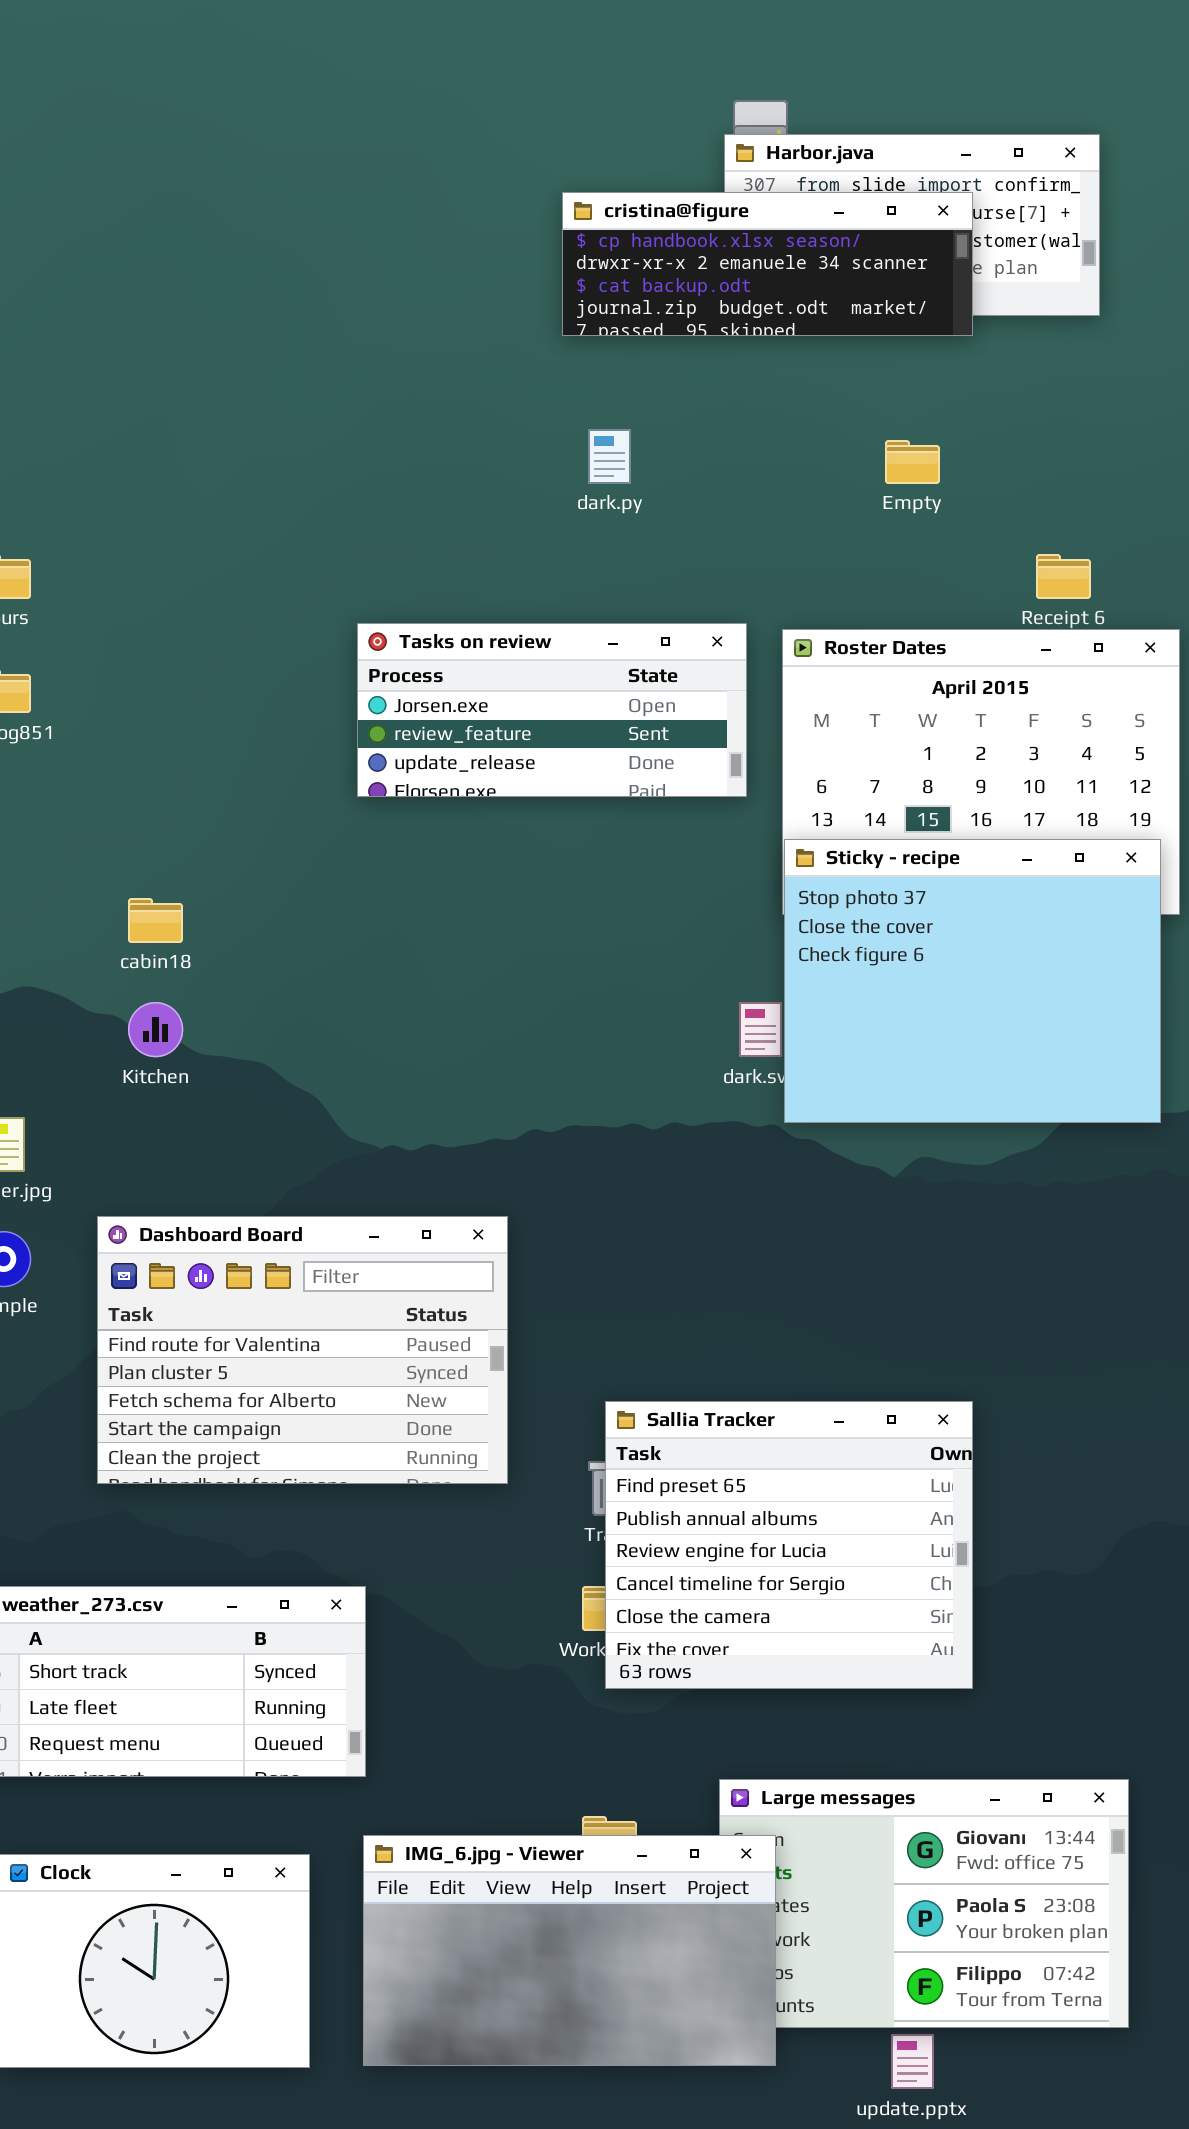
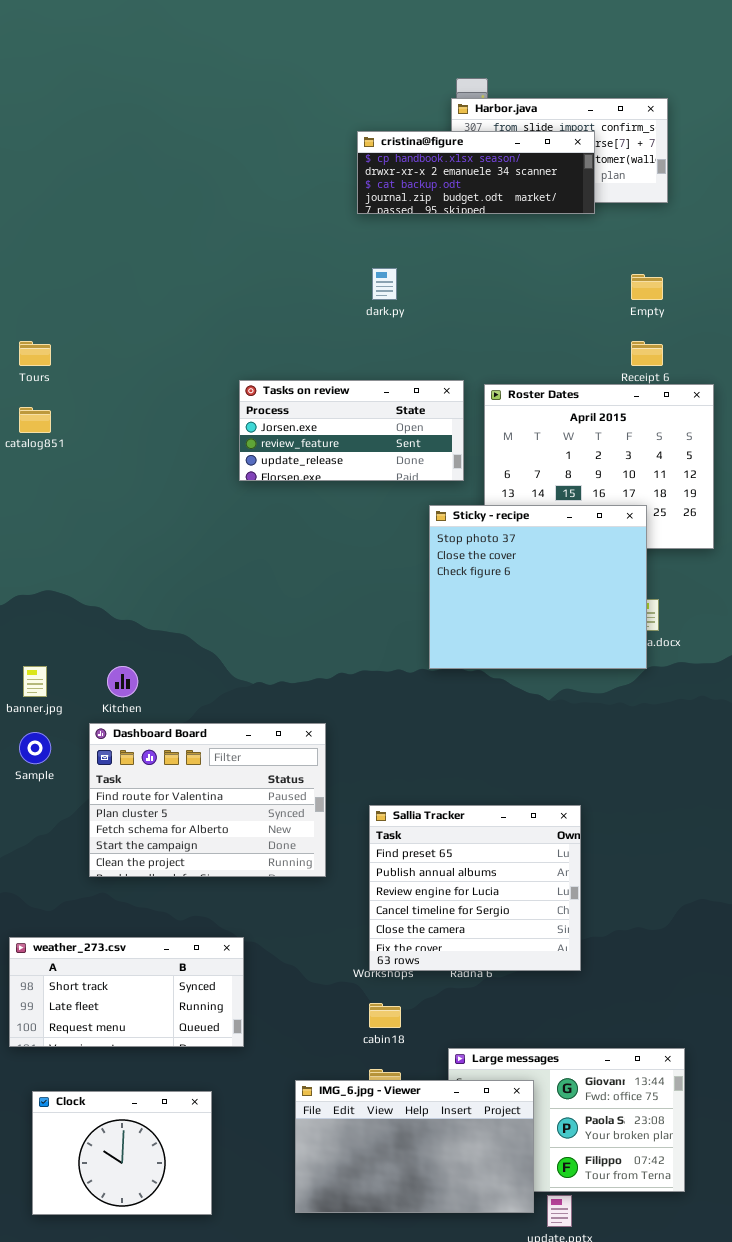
Empty: [885,440,940,484] -> [631,274,663,300], moved
Sticky - recipe: [784,839,1161,1123] -> [429,505,647,669], moved
cabin18: [128,898,183,943] -> [369,1003,401,1028], moved
Kitchen: [128,1002,183,1057] -> [107,666,138,697], moved
Sallia Tracker: [605,1401,973,1689] -> [369,805,581,971], moved
IMG_6.jpg - Viewer: [363,1835,776,2066] -> [295,1080,534,1213], moved

